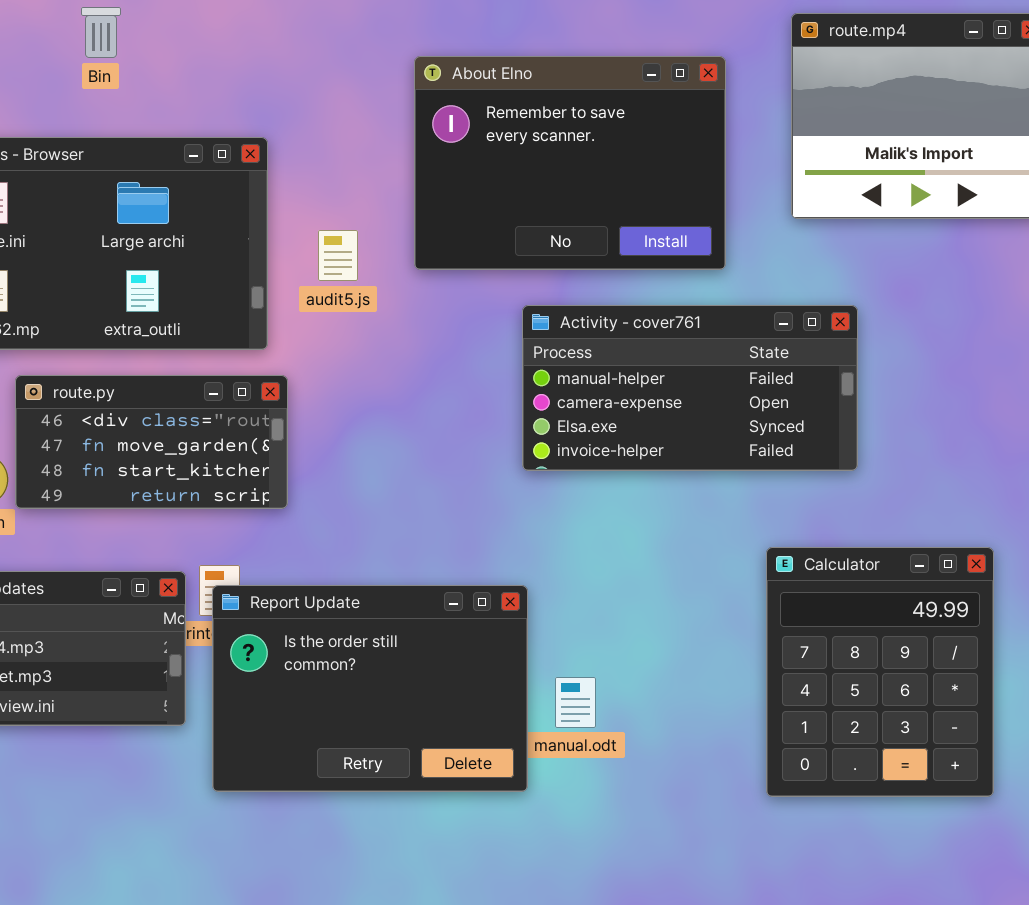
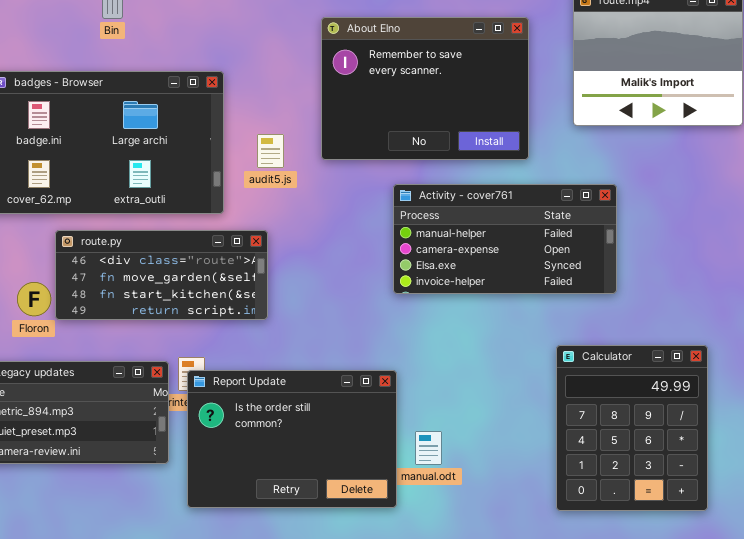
route.py: [15,375,288,509] -> [55,230,268,320], resized

